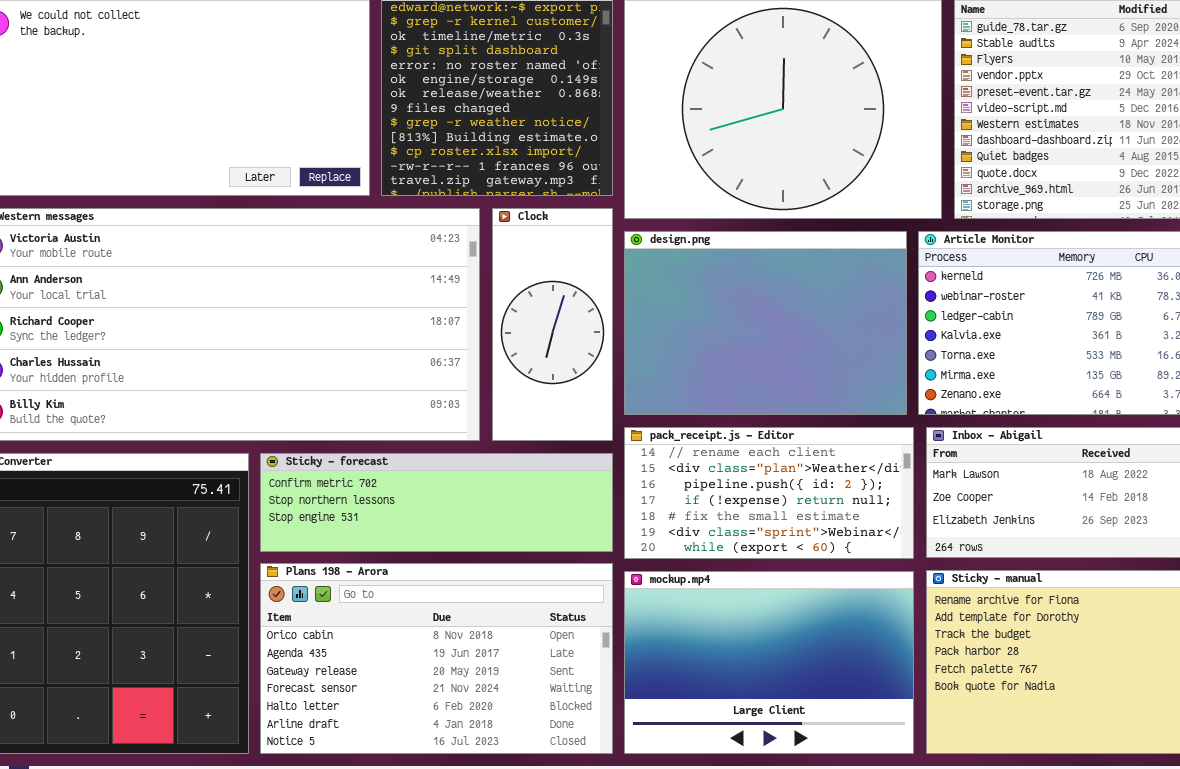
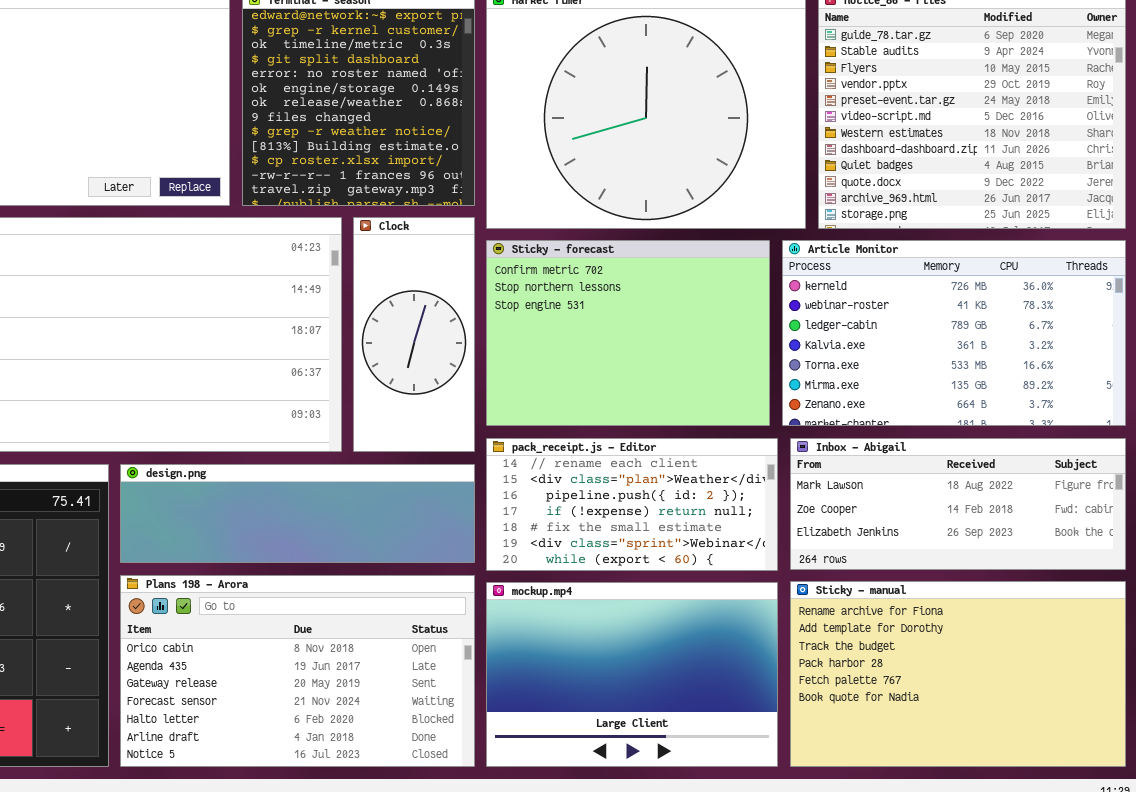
design.png: [624,231,907,415] -> [120,464,475,563], moved, resized
Sticky - forecast: [260,453,613,552] -> [486,240,770,426], moved, resized

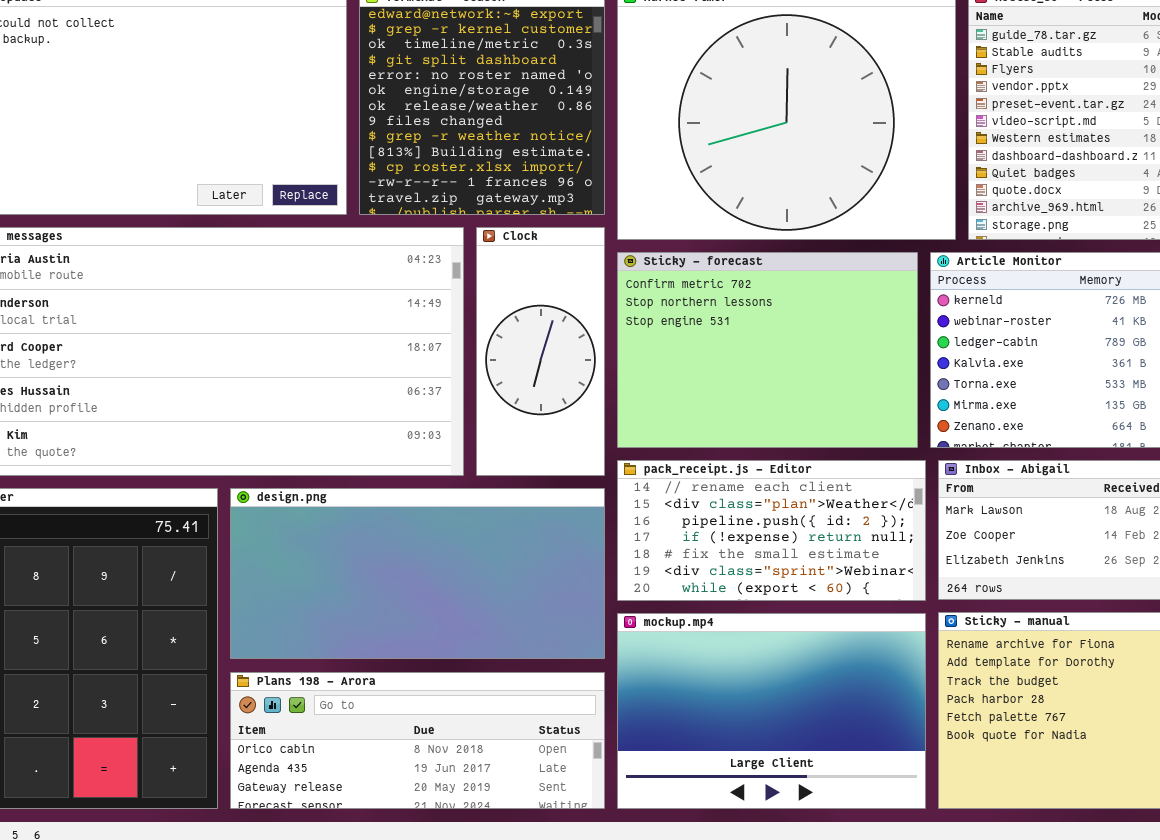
design.png: [120,464,475,563] -> [230,488,605,659], resized
Plans 198 - Arora: [120,575,475,767] -> [230,672,605,809], resized

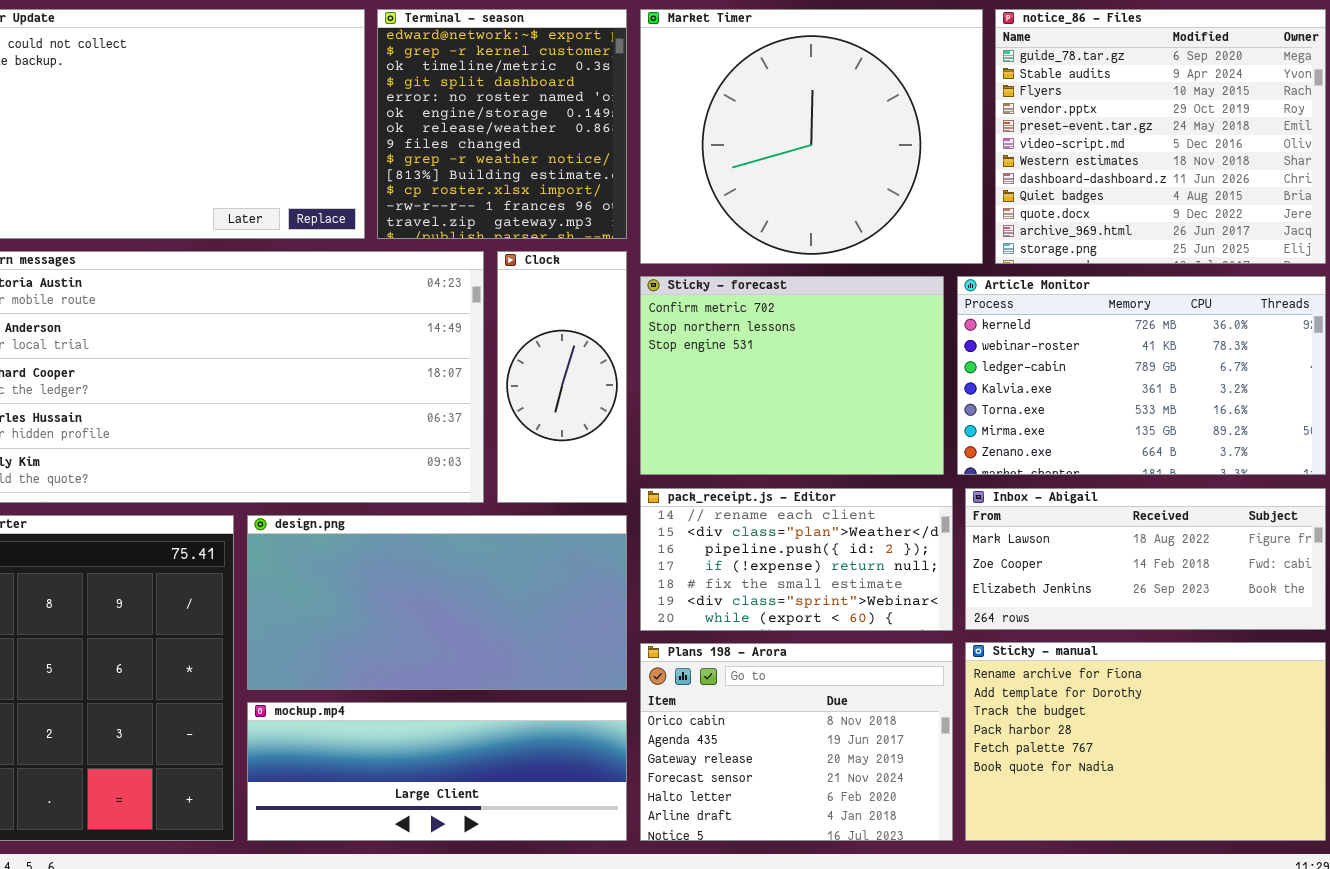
mockup.mp4: [617,613,926,809] -> [247,702,627,841], moved, resized
Plans 198 - Arora: [230,672,605,809] -> [640,643,953,841], moved, resized

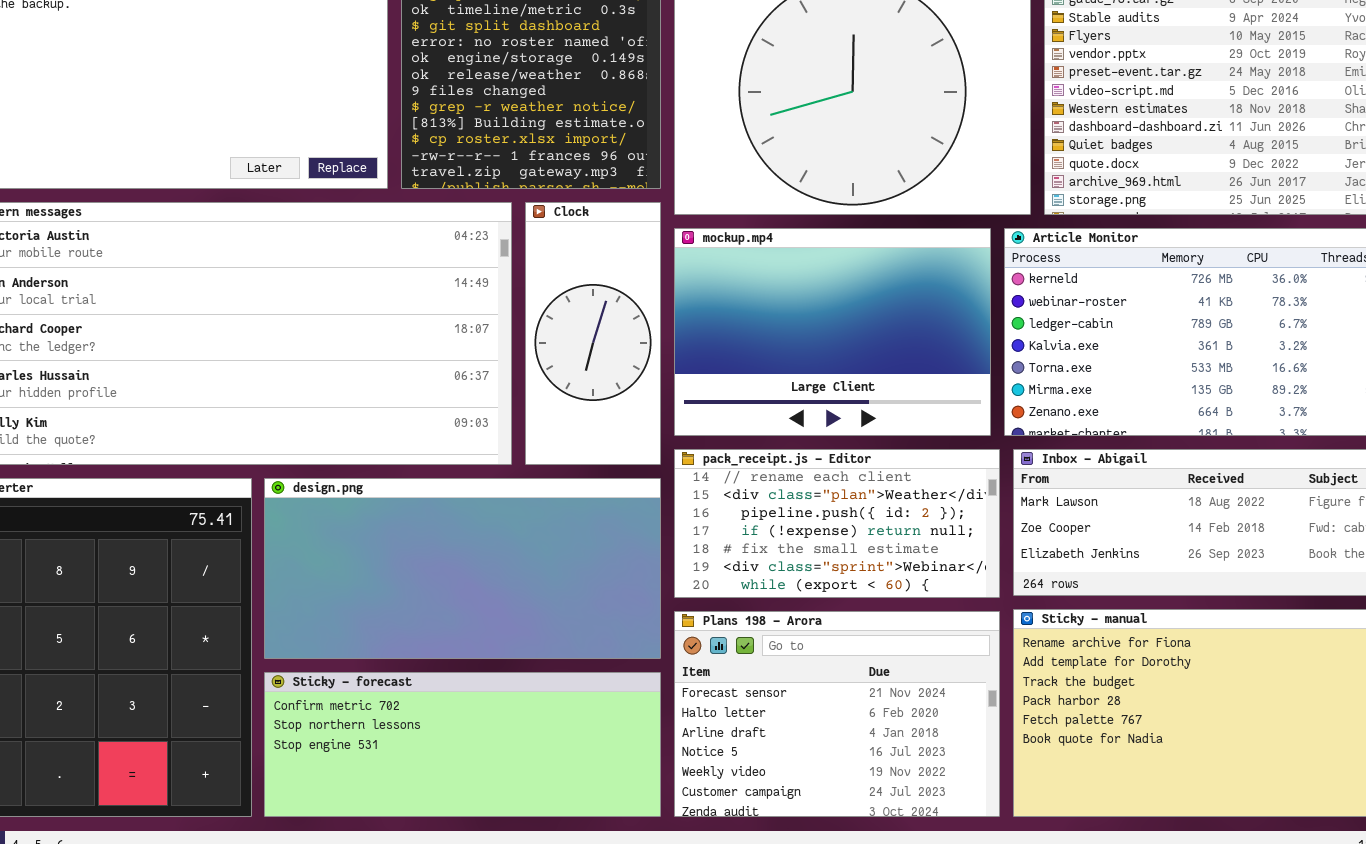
Sticky - forecast: [640,276,944,475] -> [264,672,661,817], moved, resized
Plans 198 - Arora: [640,643,953,841] -> [674,611,1000,817], scrolled down 3 rows
mockup.mp4: [247,702,627,841] -> [674,228,991,436], moved, resized

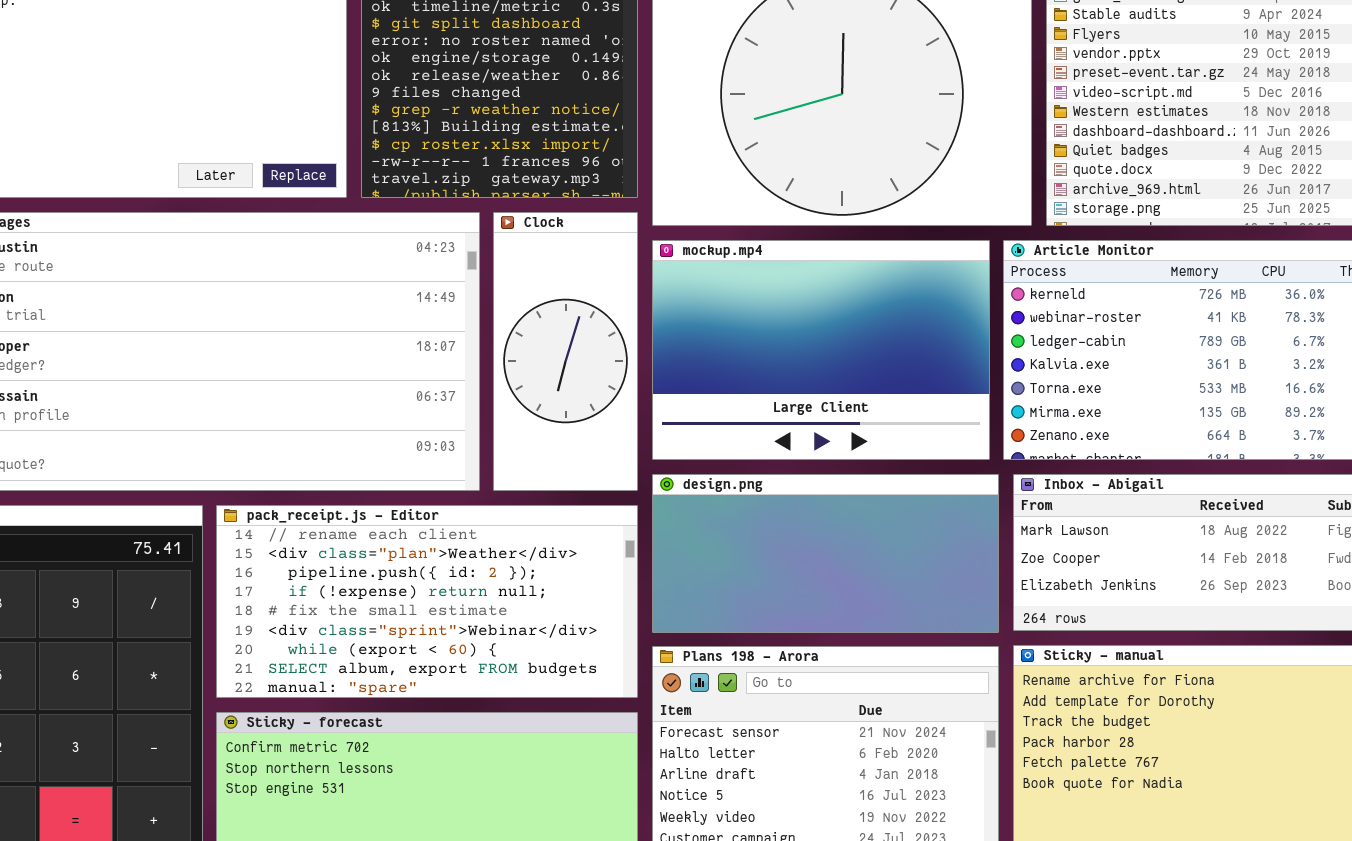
pack_receipt.js - Editor: [674,449,1000,598] -> [216,505,638,698], moved, resized
design.png: [264,478,661,659] -> [652,474,999,633], moved, resized

